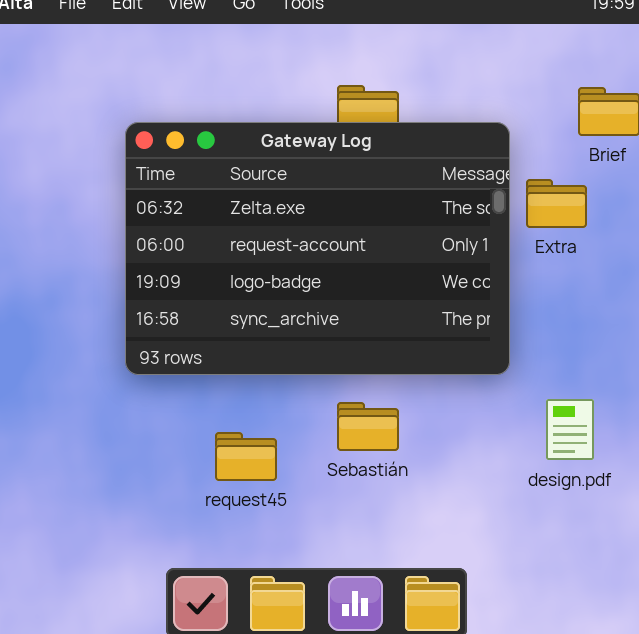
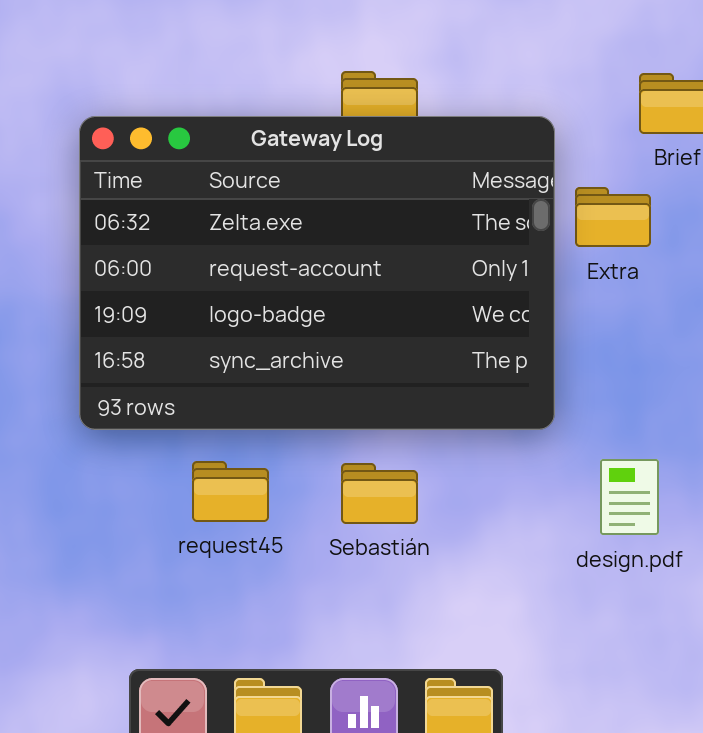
request45: [215,432,277,481] -> [192,461,269,522], moved

